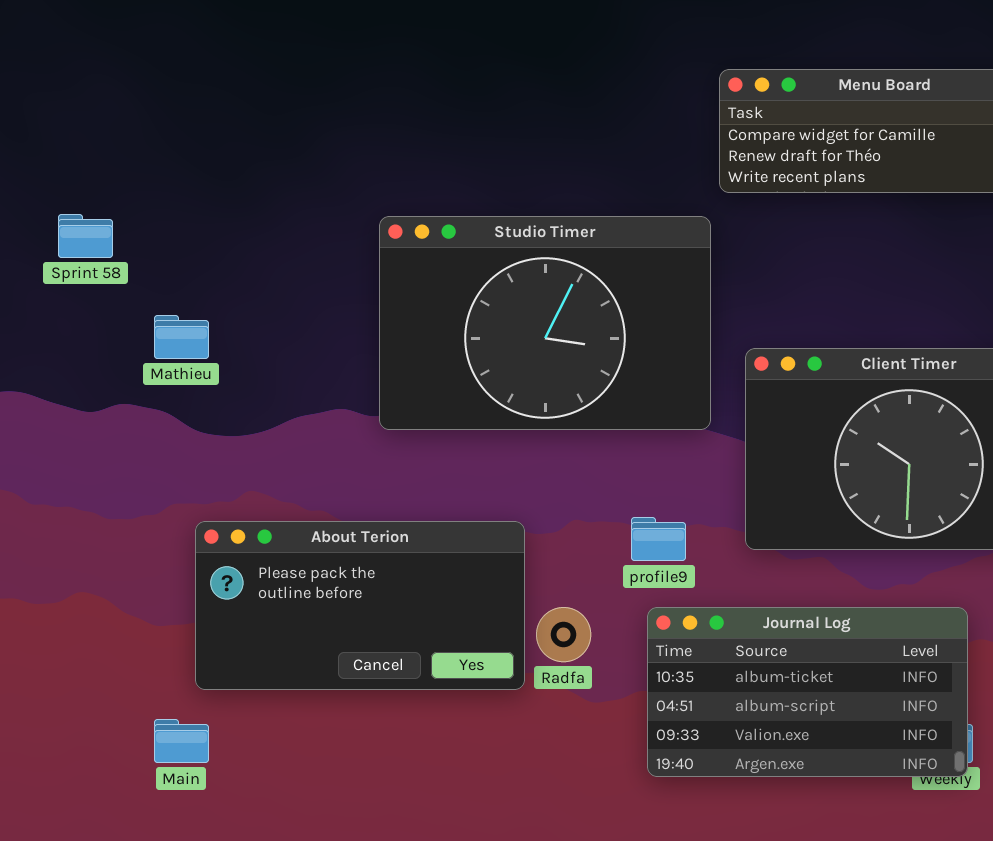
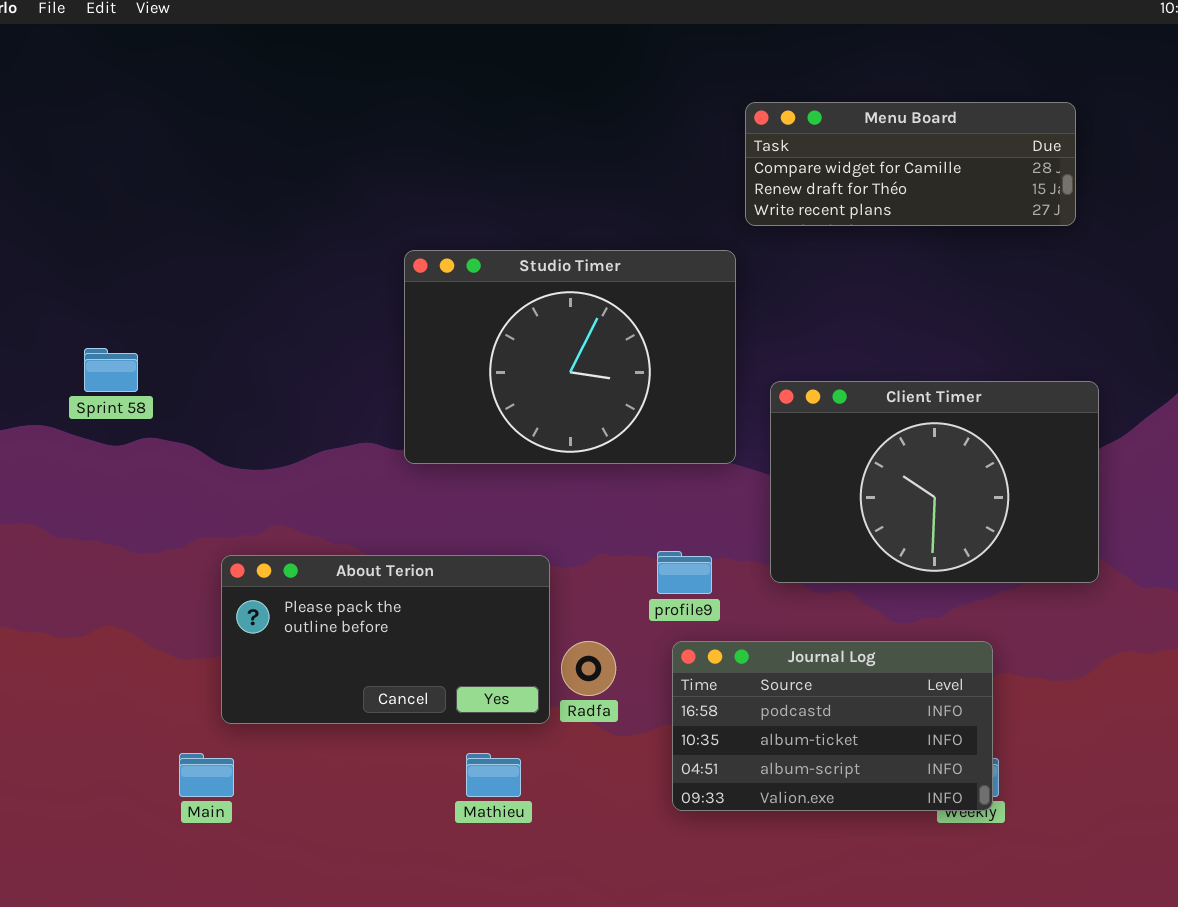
Sprint 58: [58,214,113,258] -> [84,348,138,392], moved
Mathieu: [154,315,209,359] -> [466,753,521,797], moved
Journal Log: [647,607,968,777] -> [672,641,993,811], scrolled up 1 row

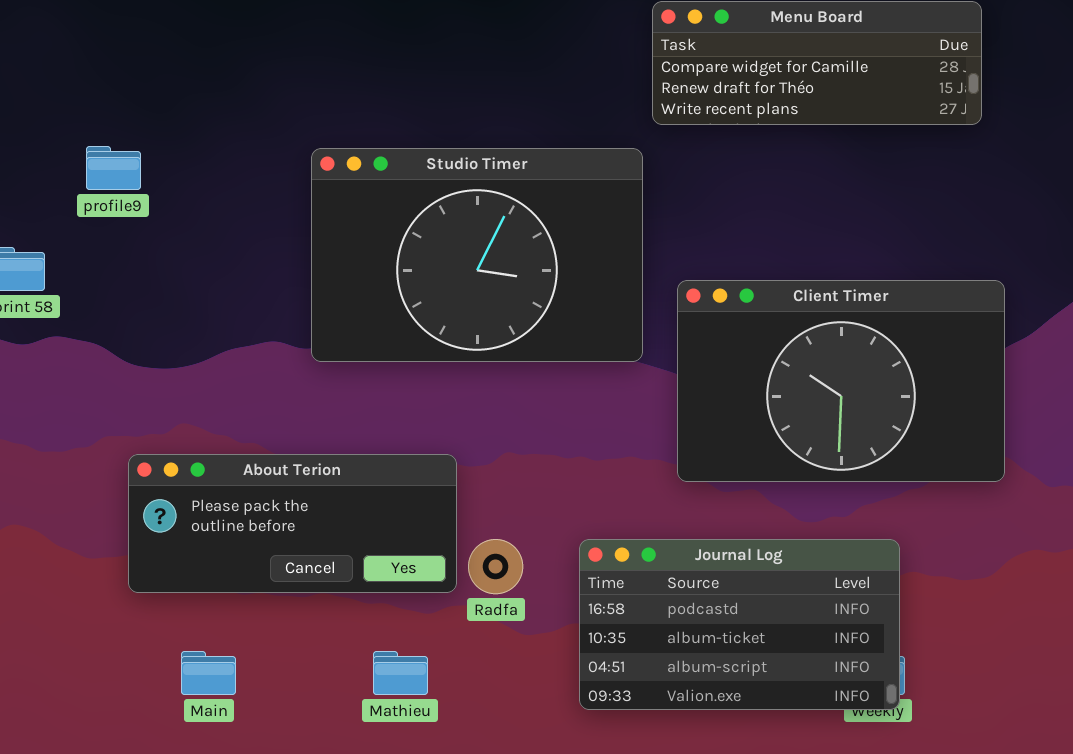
profile9: [657,551,712,594] -> [86,146,141,190], moved
About Terion: [221,555,550,724] -> [128,454,457,593], resized
Main: [179,753,234,797] -> [181,651,236,695], moved

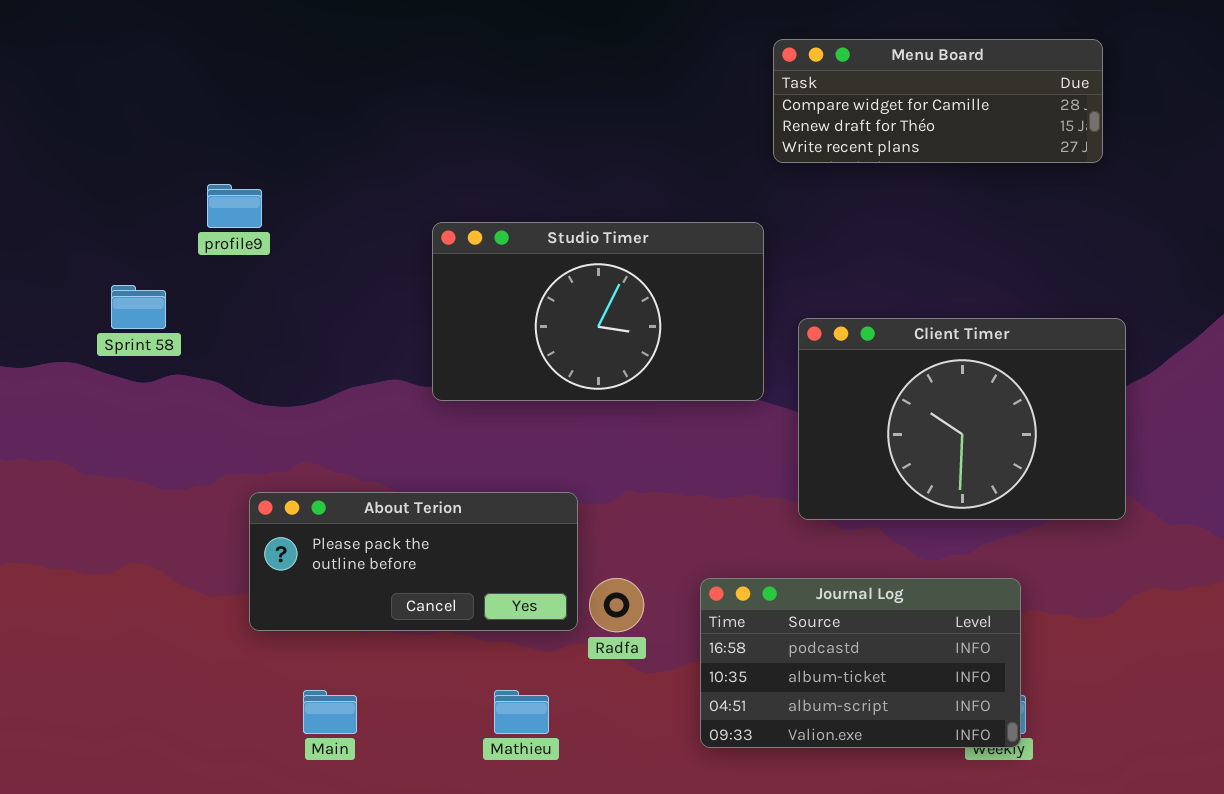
Studio Timer: [311,148,643,362] -> [432,222,764,401], resized

